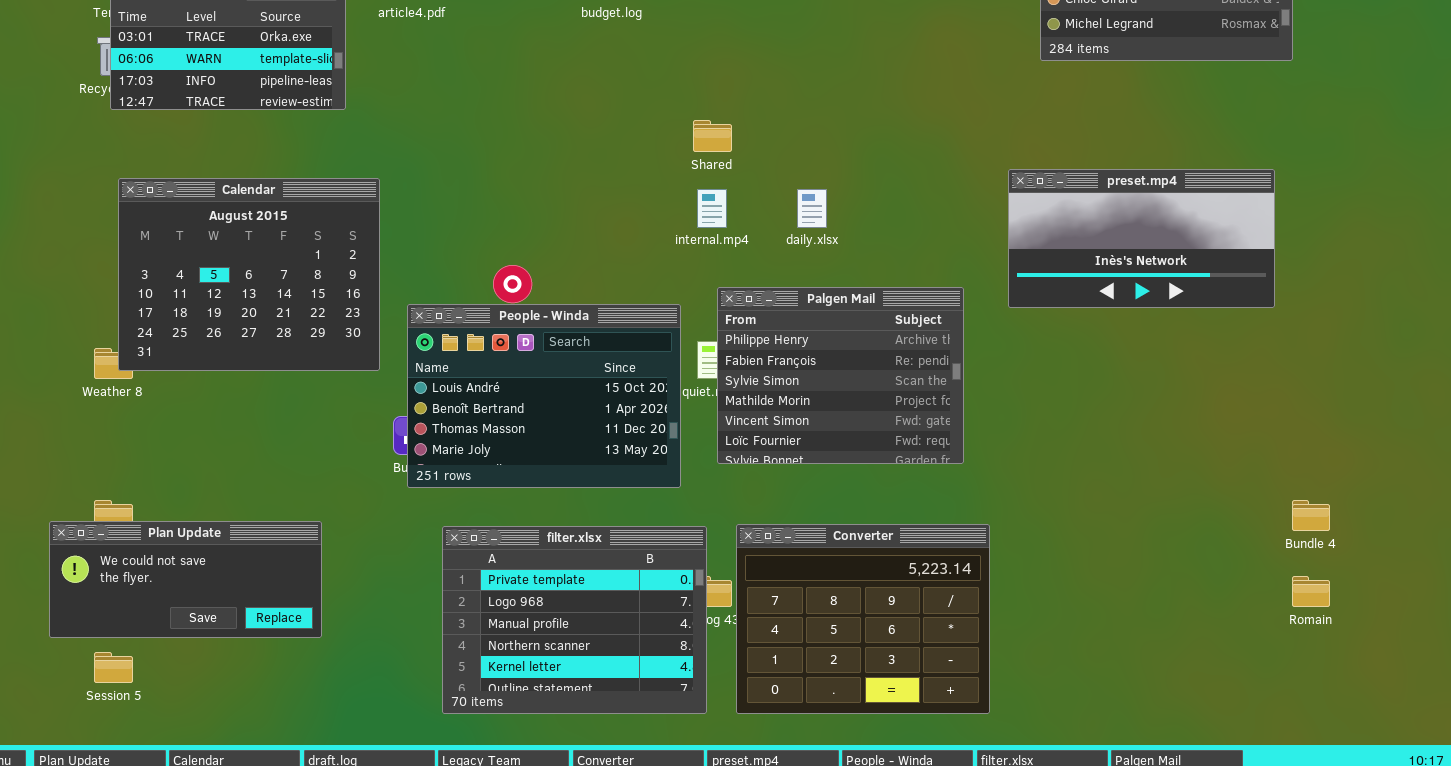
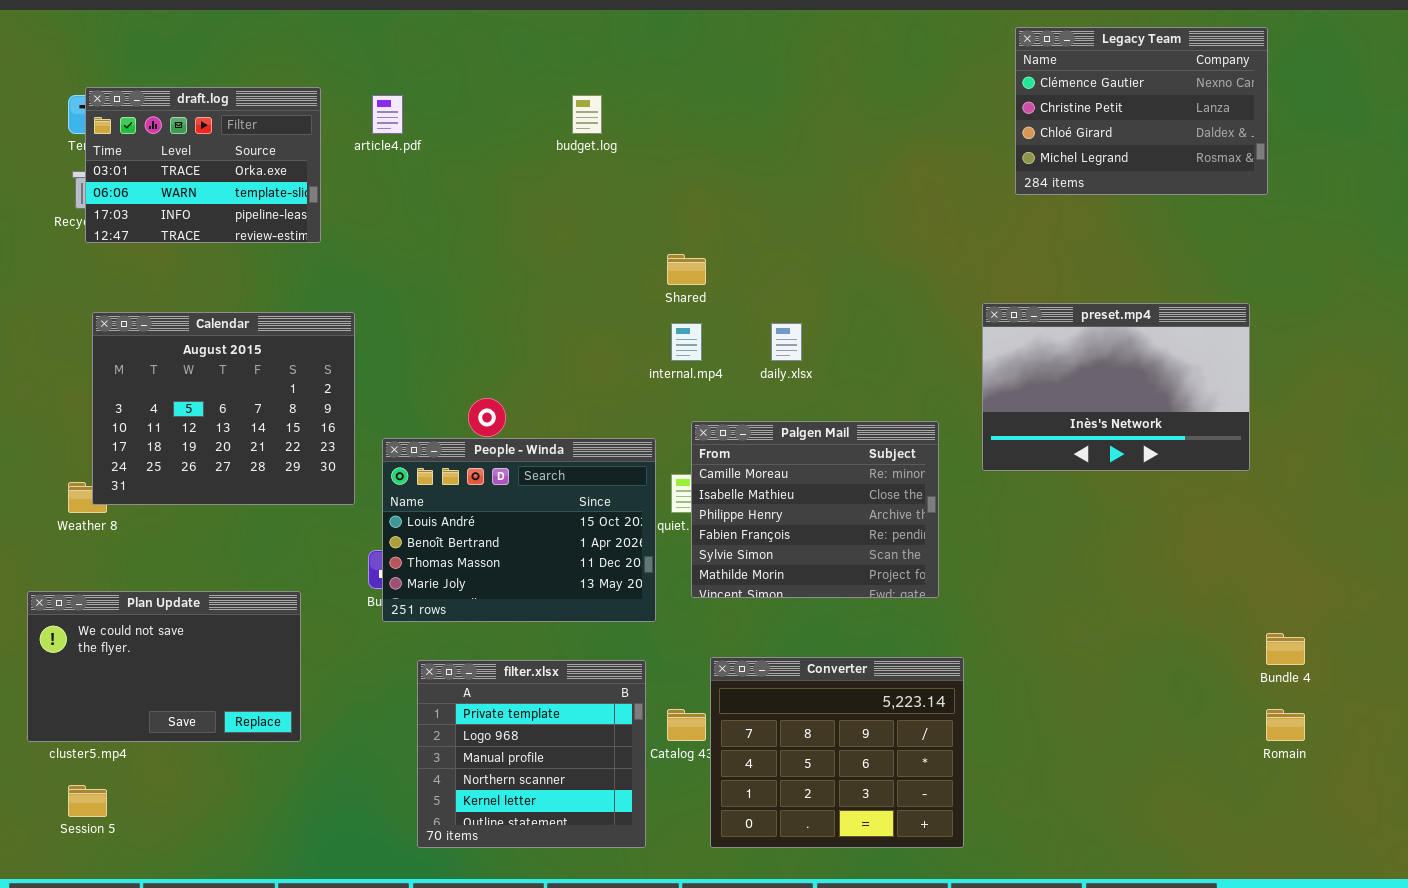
preset.mp4: [1008,169,1275,308] -> [982,303,1250,471], resized
Palgen Mail: [717,287,964,464] -> [691,421,939,598], scrolled up 2 rows
Plan Update: [49,521,322,638] -> [27,591,301,742], moved, resized
filter.xlsx: [442,526,707,714] -> [417,660,646,848], resized

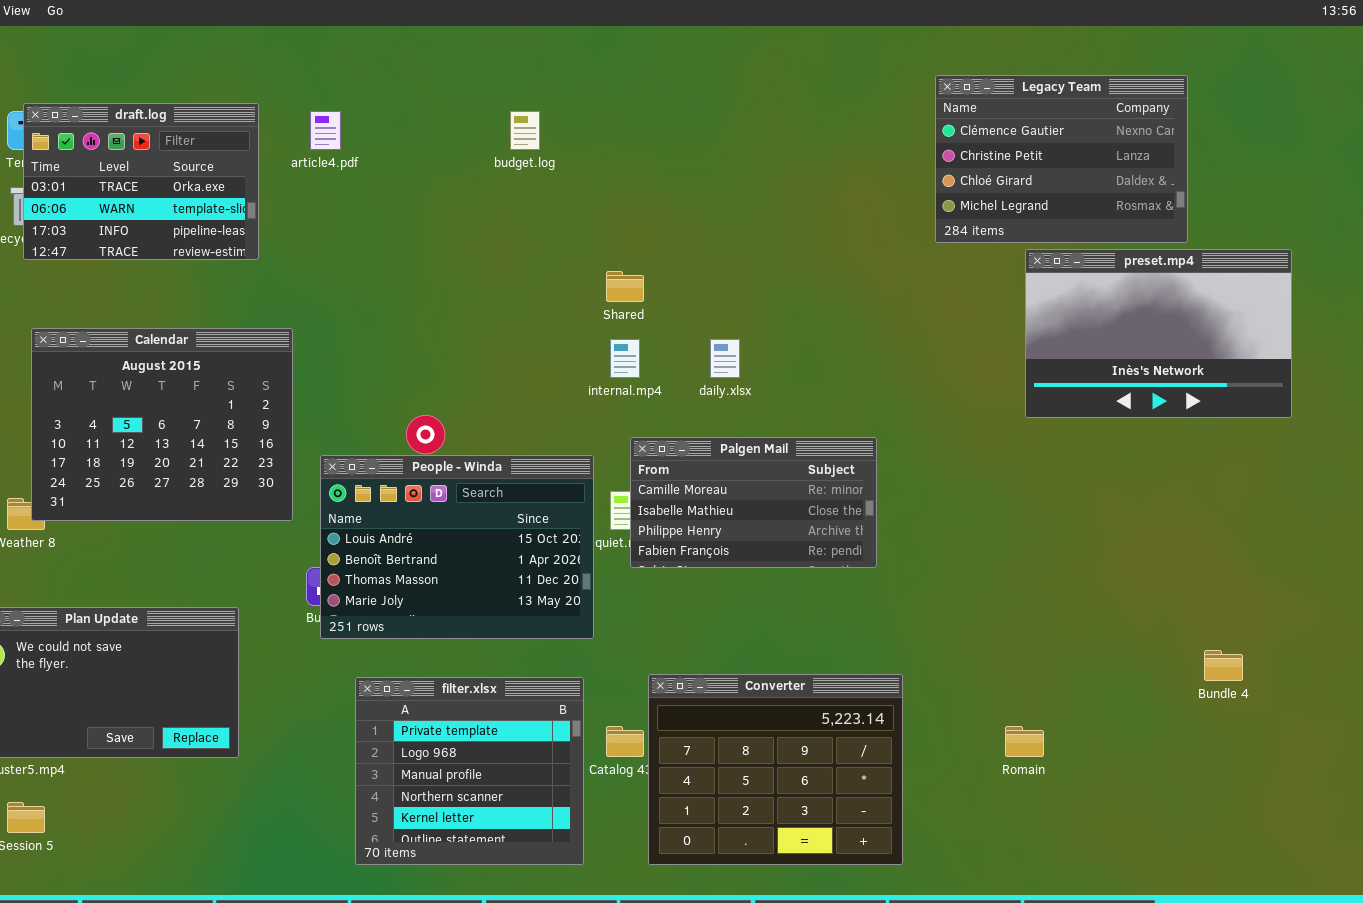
Legacy Team: [1015,27,1268,195] -> [935,75,1188,243], moved
preset.mp4: [982,303,1250,471] -> [1025,249,1292,418], moved
Palgen Mail: [691,421,939,598] -> [630,437,877,568], resized
Romain: [1266,709,1305,741] -> [1005,726,1044,757], moved

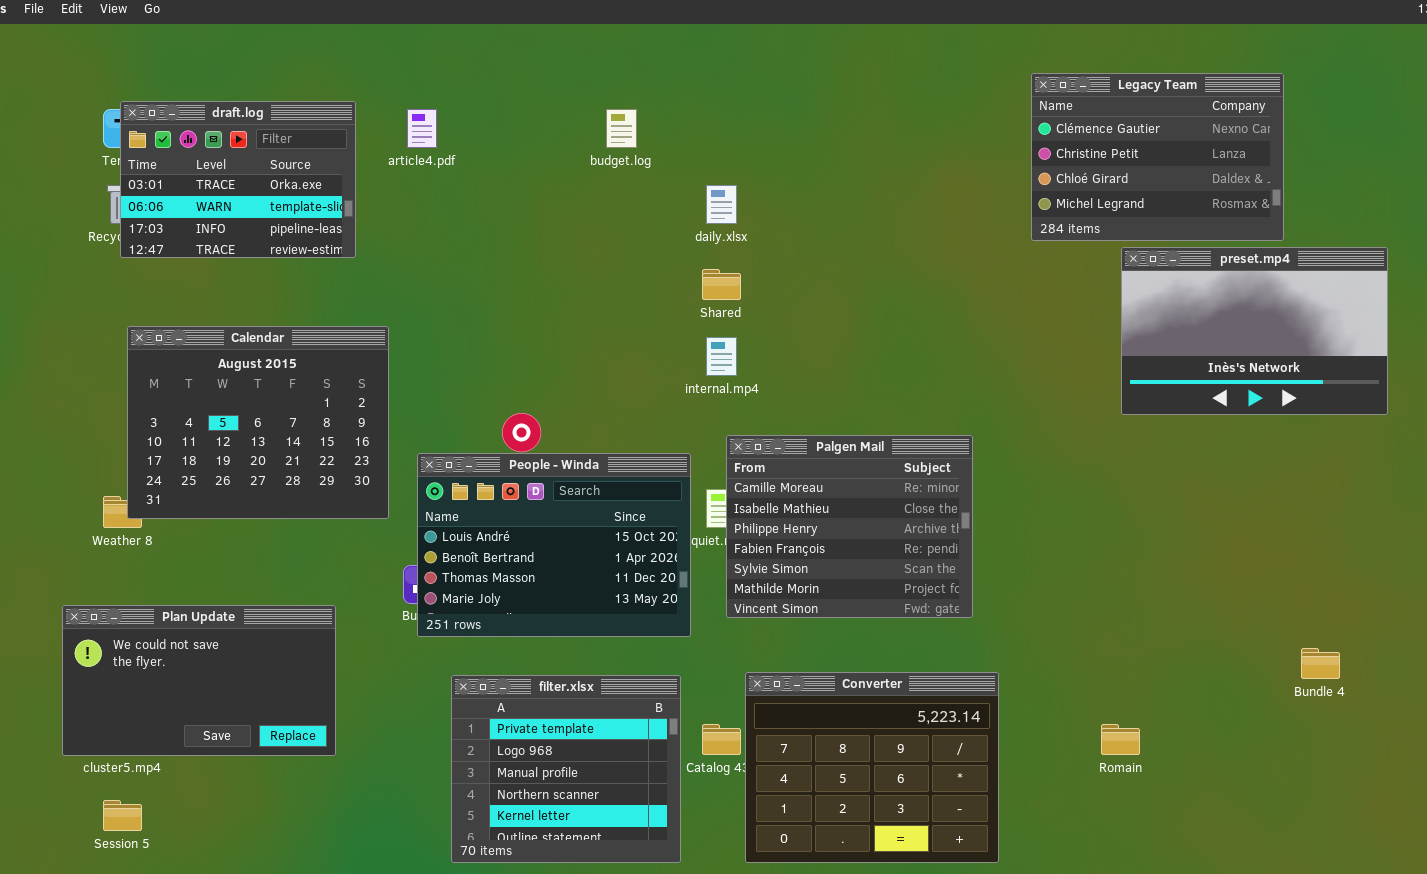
daily.xlsx: [710,339,740,378] -> [706,185,737,224], moved
Palgen Mail: [630,437,877,568] -> [726,435,973,618], resized

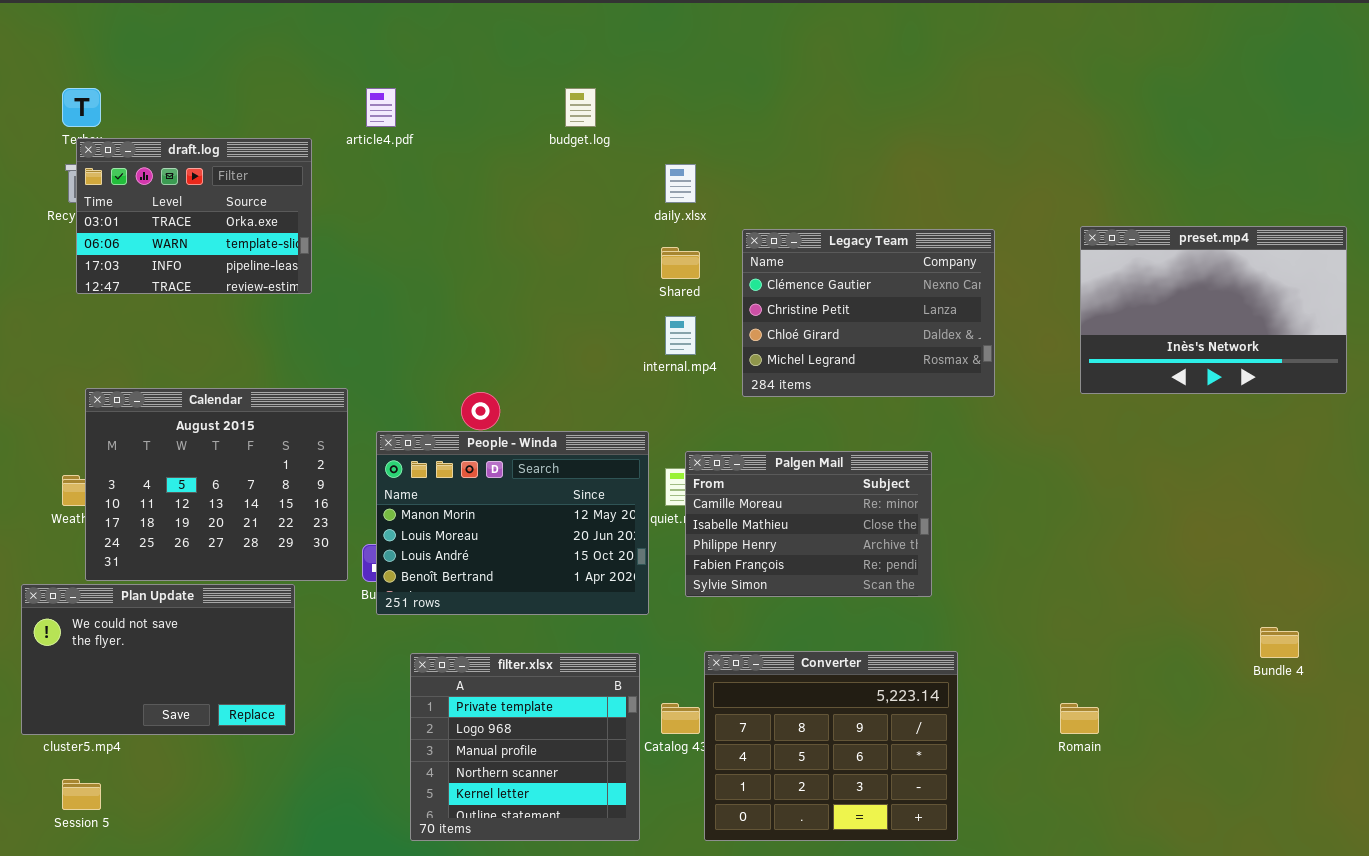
Legacy Team: [1031,73,1284,241] -> [742,229,995,397], moved
draft.log: [120,101,356,258] -> [76,138,312,294], moved
Calendar: [127,326,389,519] -> [85,388,348,581], moved
Palgen Mail: [726,435,973,618] -> [685,451,932,597], resized
People - Winda: [417,453,691,637] -> [376,431,649,615], scrolled up 2 rows

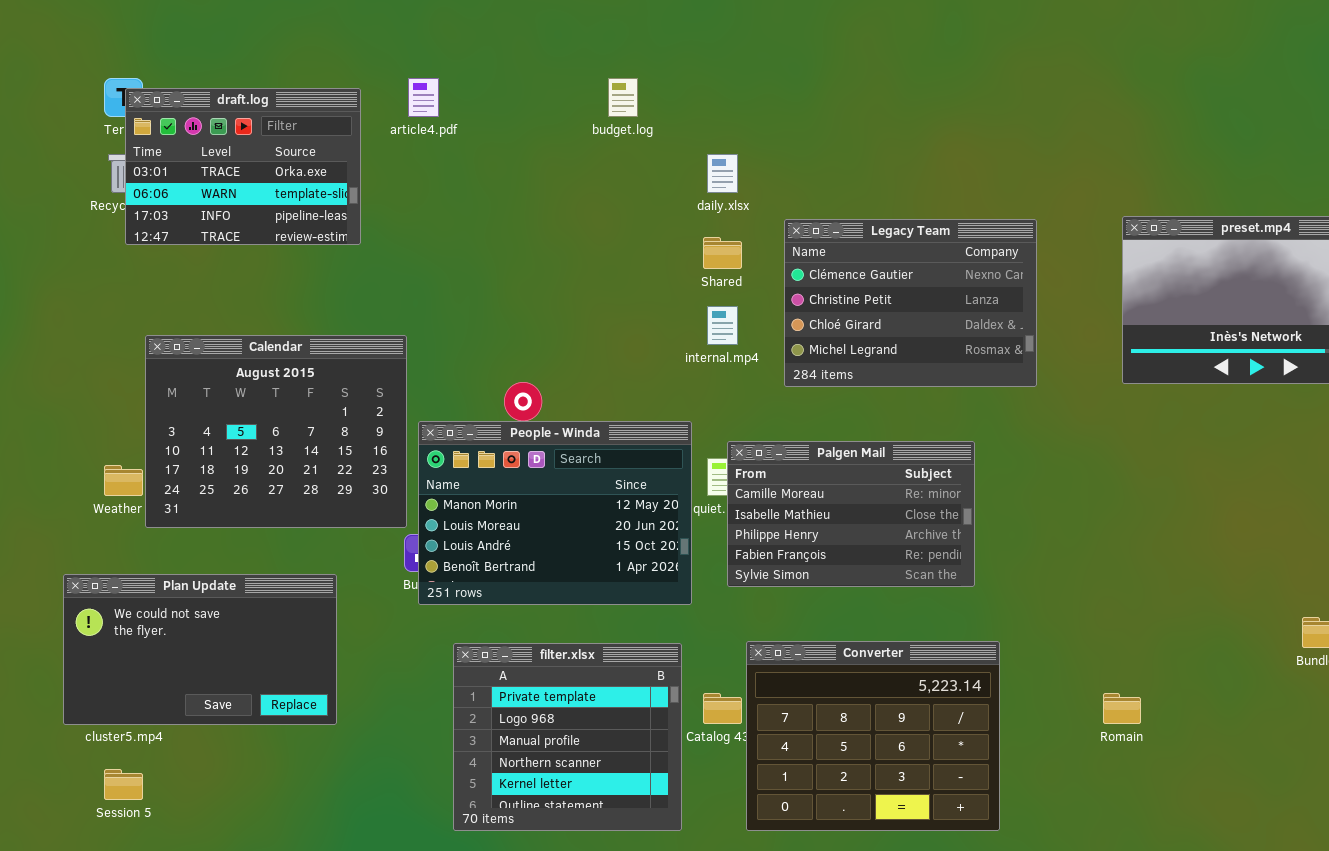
draft.log: [76,138,312,294] -> [125,88,361,245], moved
Calendar: [85,388,348,581] -> [145,335,407,528], moved

